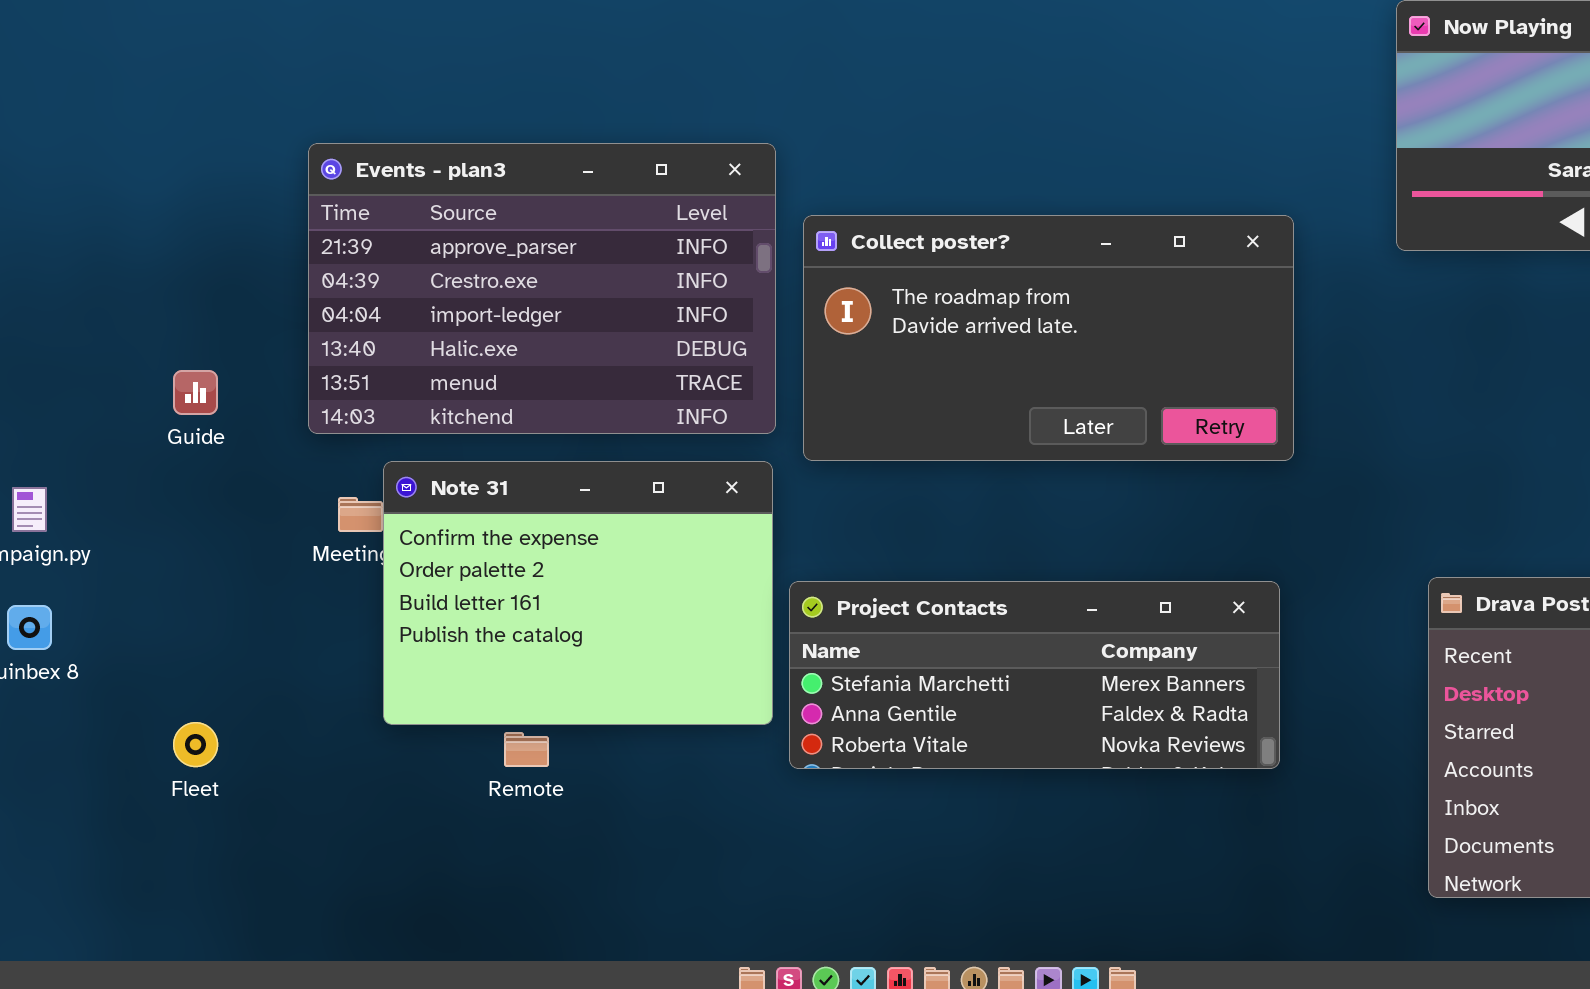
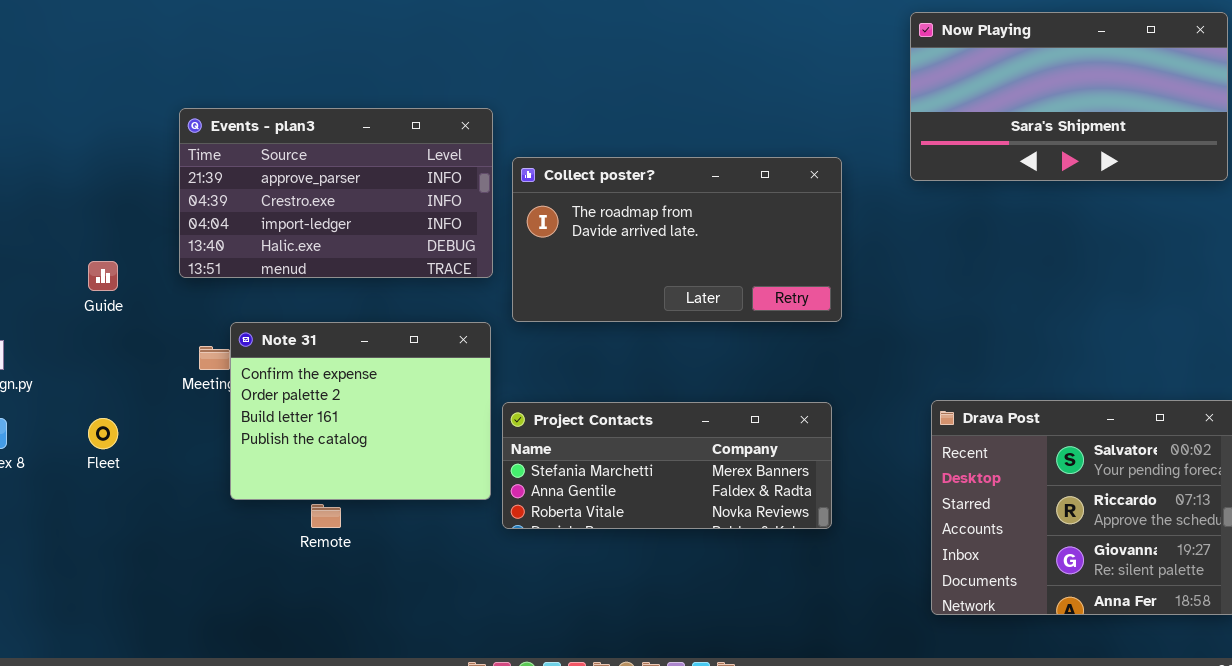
Events - plan3: [308,143,776,434] -> [179,108,493,278], resized
Fleet: [173,722,218,767] -> [88,418,118,449], moved

